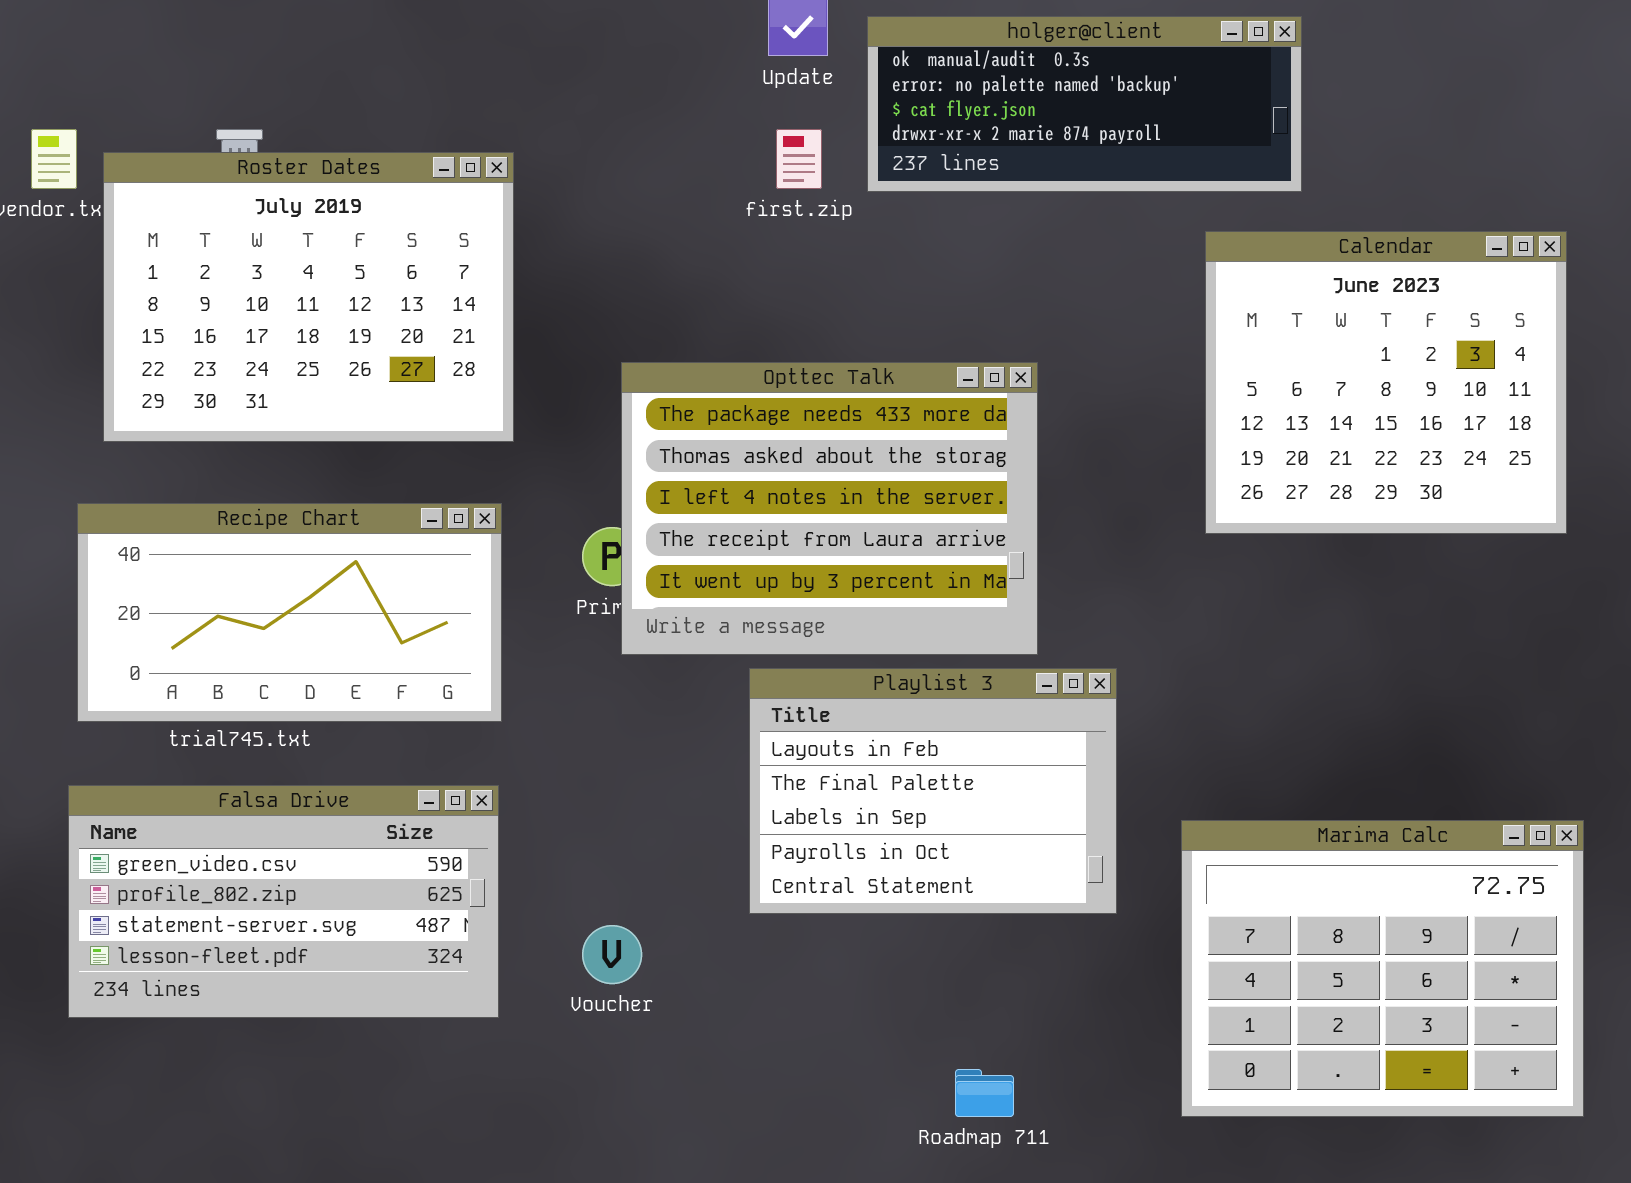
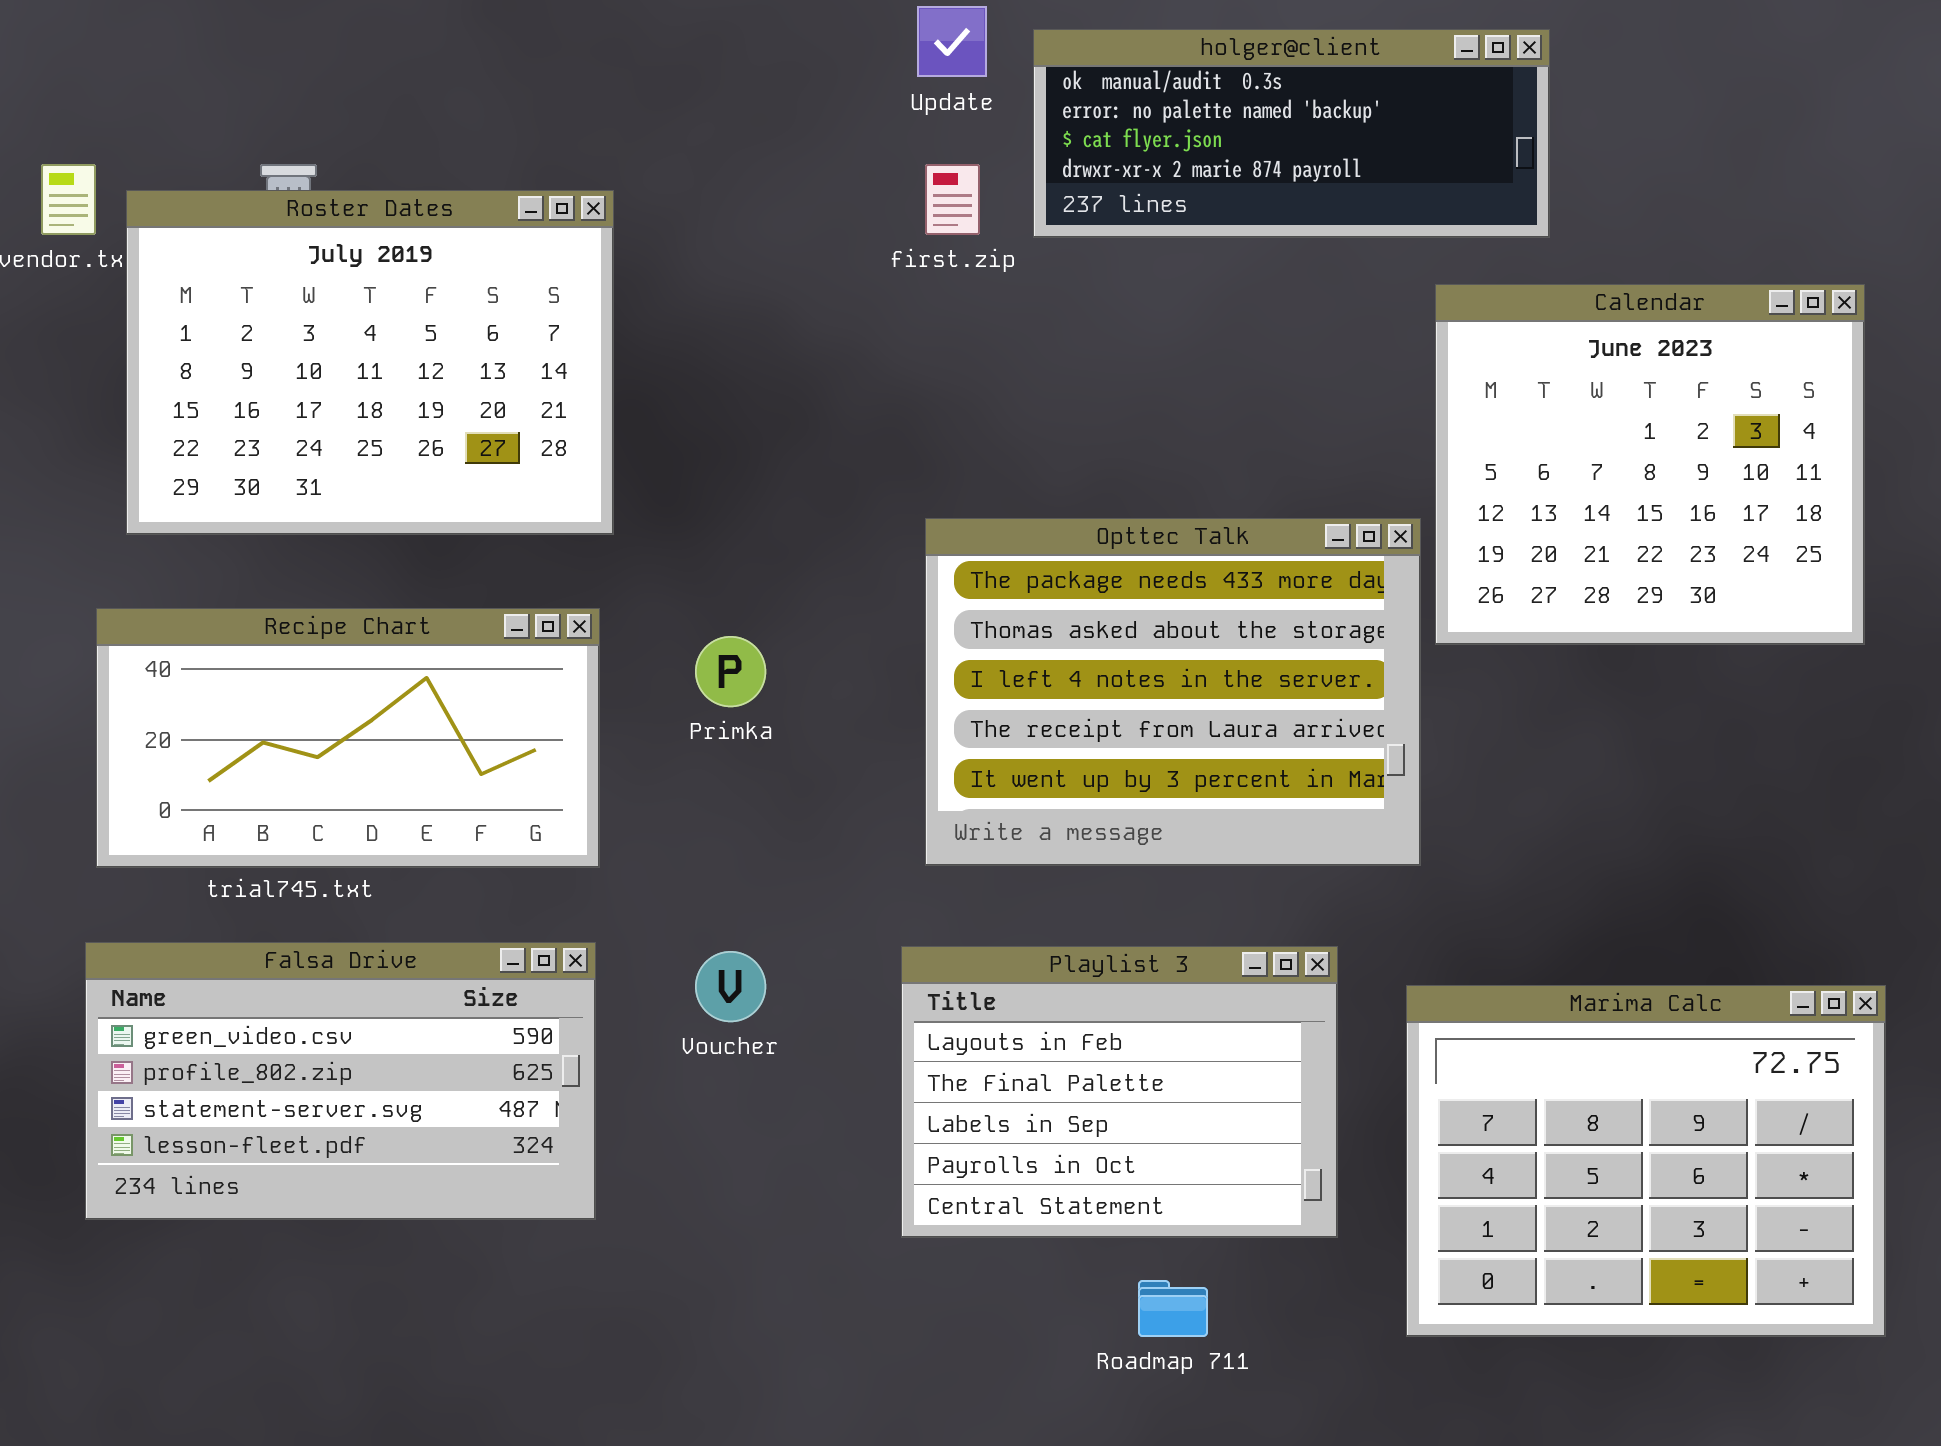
Opttec Talk: [621,362,1038,655] -> [925,518,1421,866], moved
Playlist 3: [749,668,1117,914] -> [901,946,1338,1238], moved
Voucher: [582,925,642,984] -> [695,951,766,1022], moved

